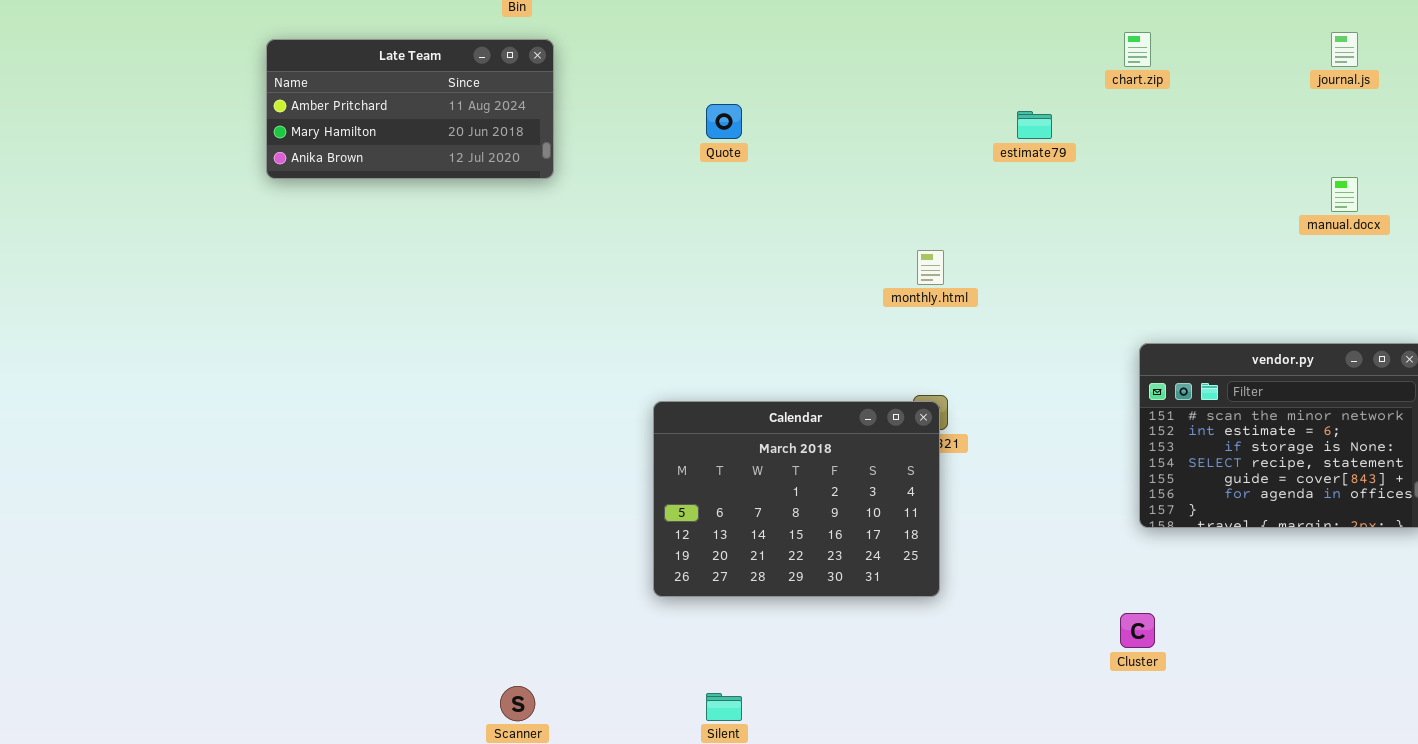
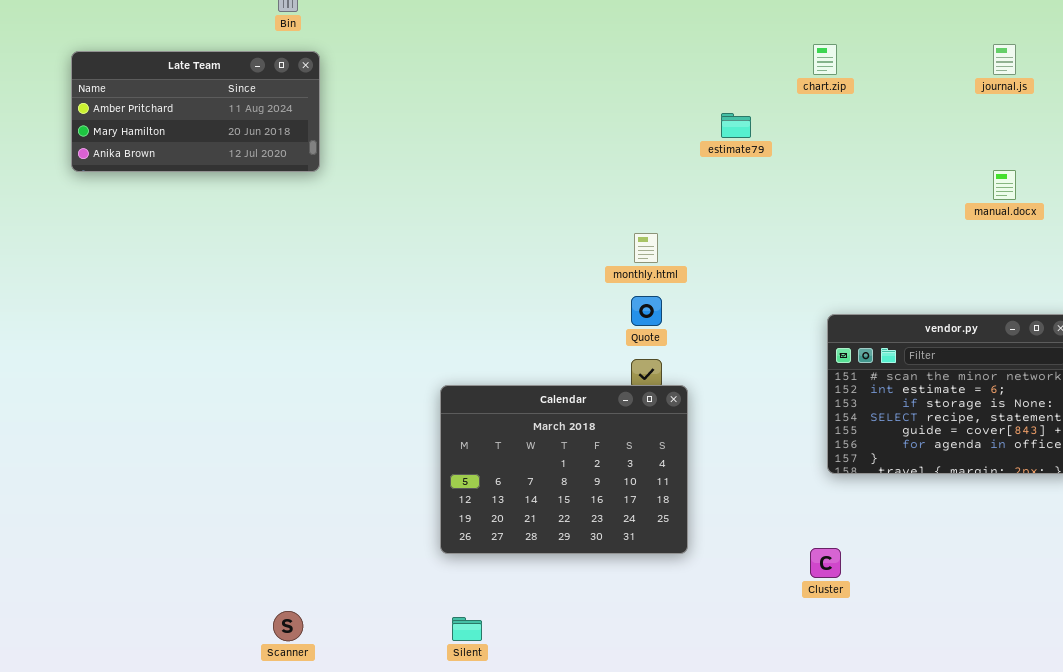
Quote: [706,104,742,139] -> [631,296,662,326], moved
Calendar: [653,401,940,597] -> [440,385,688,554], moved

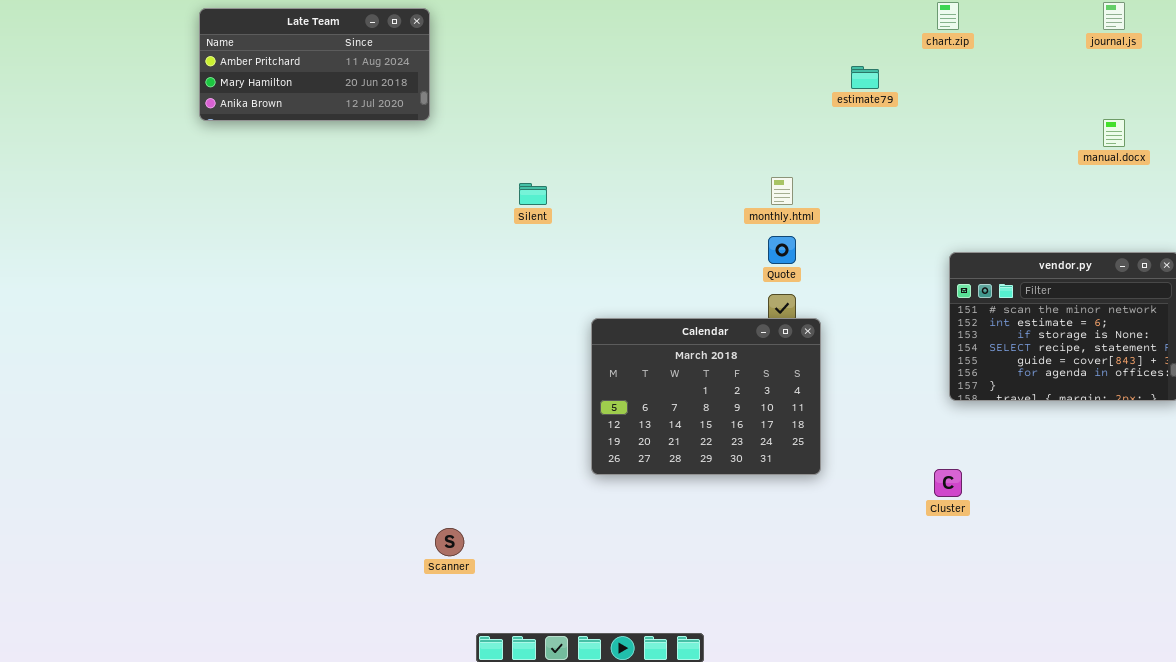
Late Team: [71,51,320,172] -> [199,8,430,121], moved
Silent: [452,617,482,641] -> [519,183,547,205], moved

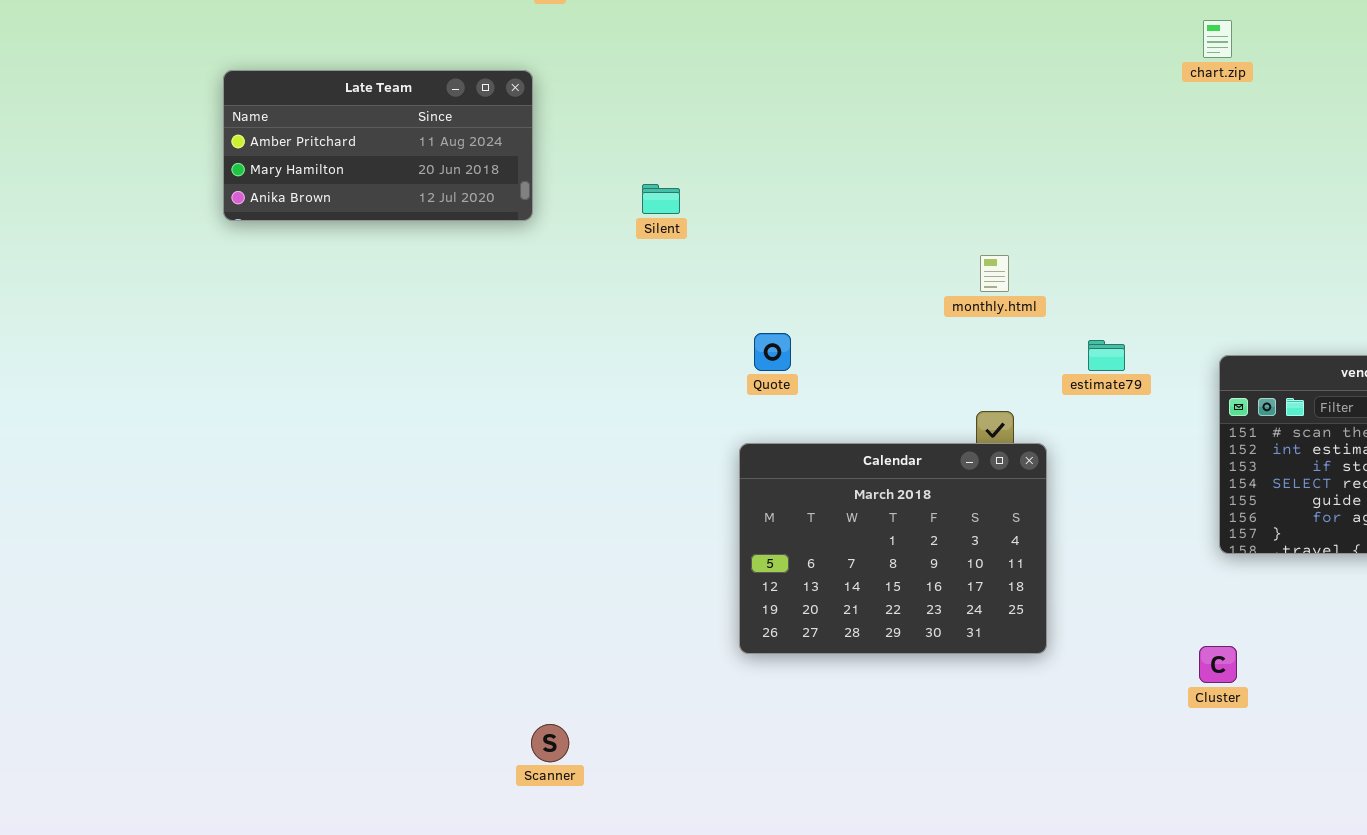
Late Team: [199,8,430,121] -> [223,70,533,221], moved
estimate79: [851,66,879,89] -> [1088,340,1125,371], moved
Silent: [519,183,547,205] -> [642,184,680,214], moved
Quote: [768,236,796,264] -> [754,333,791,371], moved

